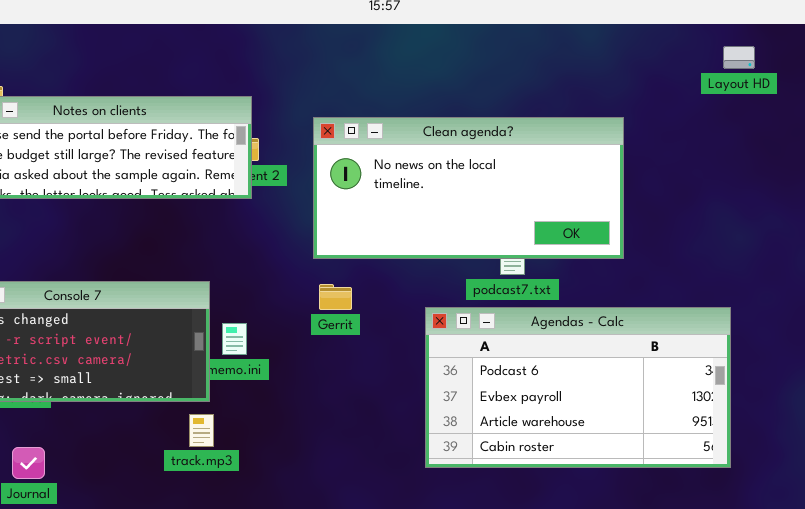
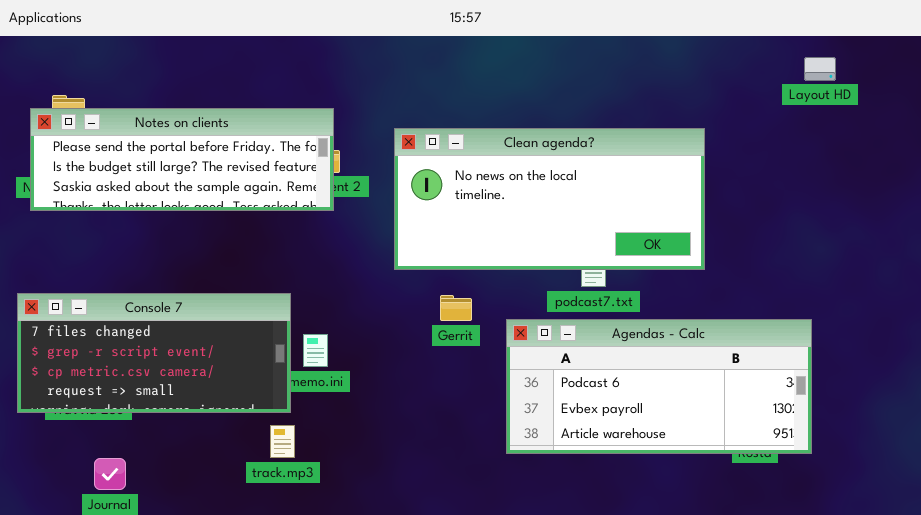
Gerrit: [319,284,352,310] -> [440,295,472,321], moved
Agendas - Calc: [425,307,731,468] -> [506,319,812,454], resized

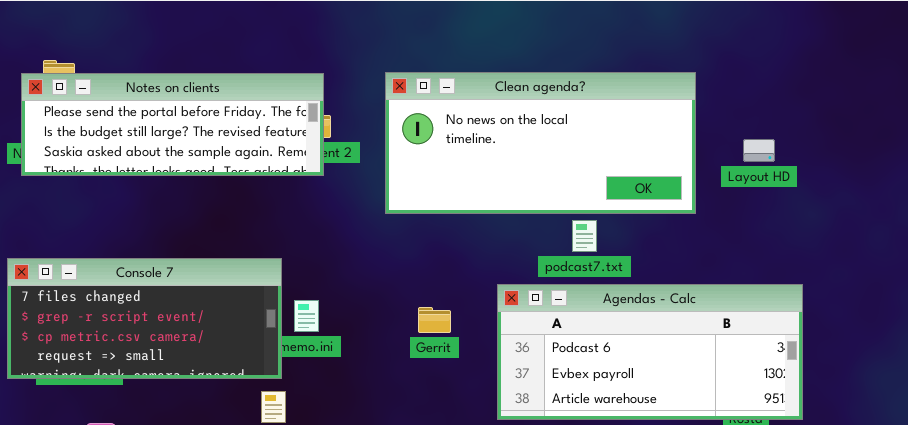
Layout HD: [804,57,836,81] -> [743,139,775,162], moved
Clean agenda?: [394,128,705,270] -> [385,72,696,214], moved
Gerrit: [440,295,472,321] -> [418,307,451,333], moved

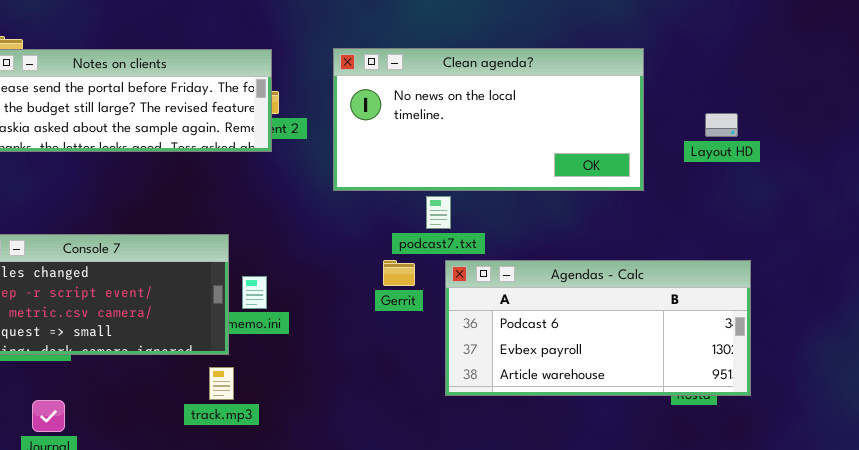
Layout HD: [743,139,775,162] -> [705,113,738,137], moved
podcast7.txt: [572,220,597,252] -> [426,196,451,229], moved
Gerrit: [418,307,451,333] -> [383,260,415,286], moved

